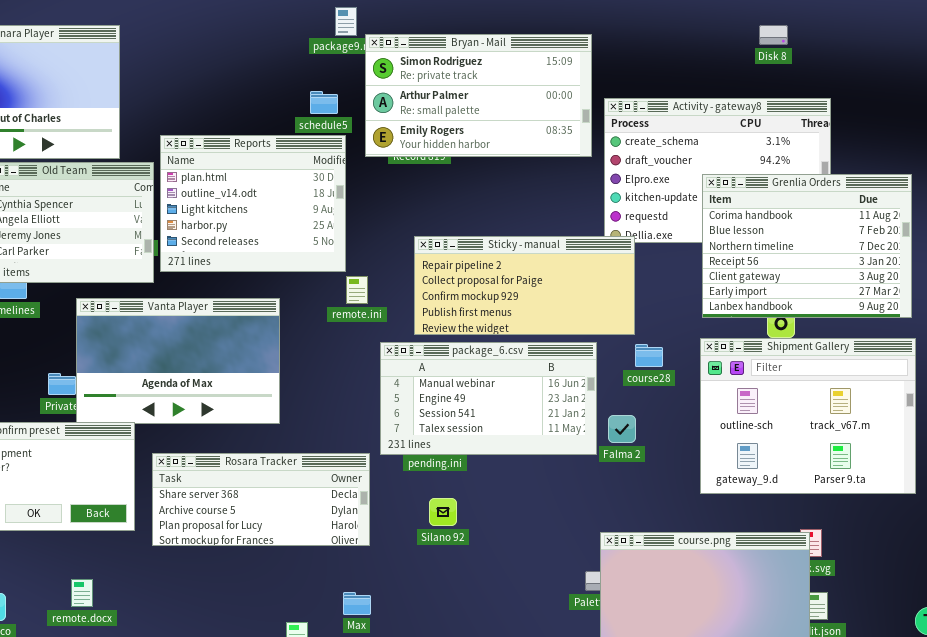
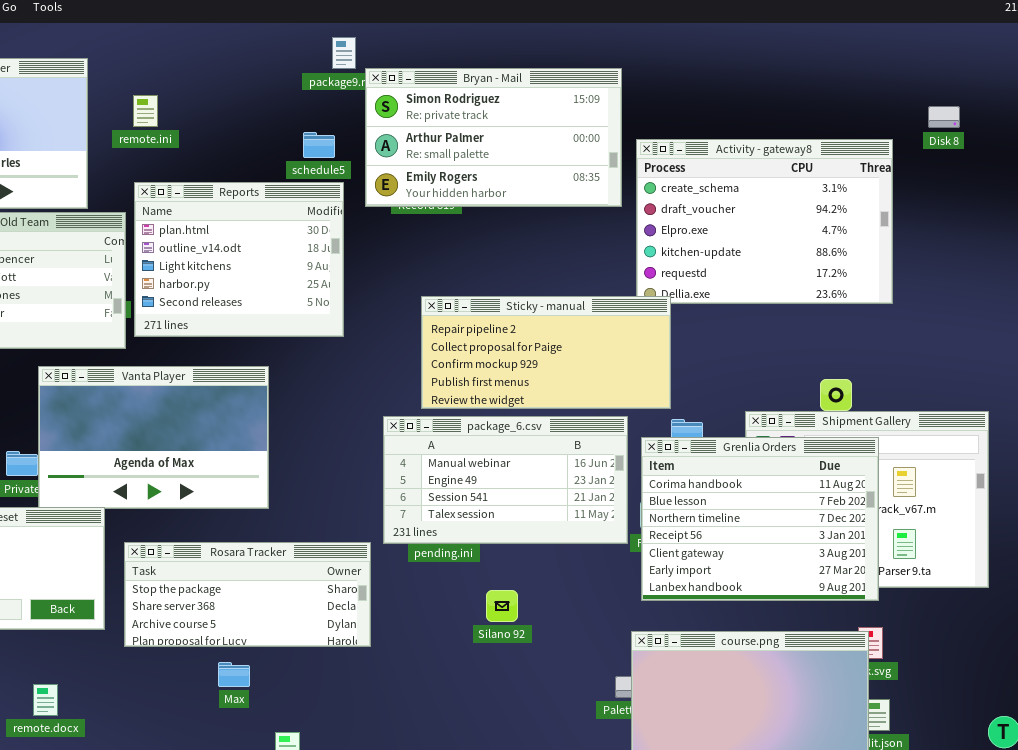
Disk 8: [759,25,788,45] -> [928,106,960,128], moved
Grenlia Orders: [702,174,912,318] -> [641,437,879,601], moved
remote.ini: [346,276,368,304] -> [133,95,158,127], moved
Rosara Tracker: [152,453,370,546] -> [124,542,371,647], scrolled up 1 row
Silano 92: [429,498,457,526] -> [486,590,518,622], moved
Max: [343,592,371,615] -> [218,662,250,687], moved

